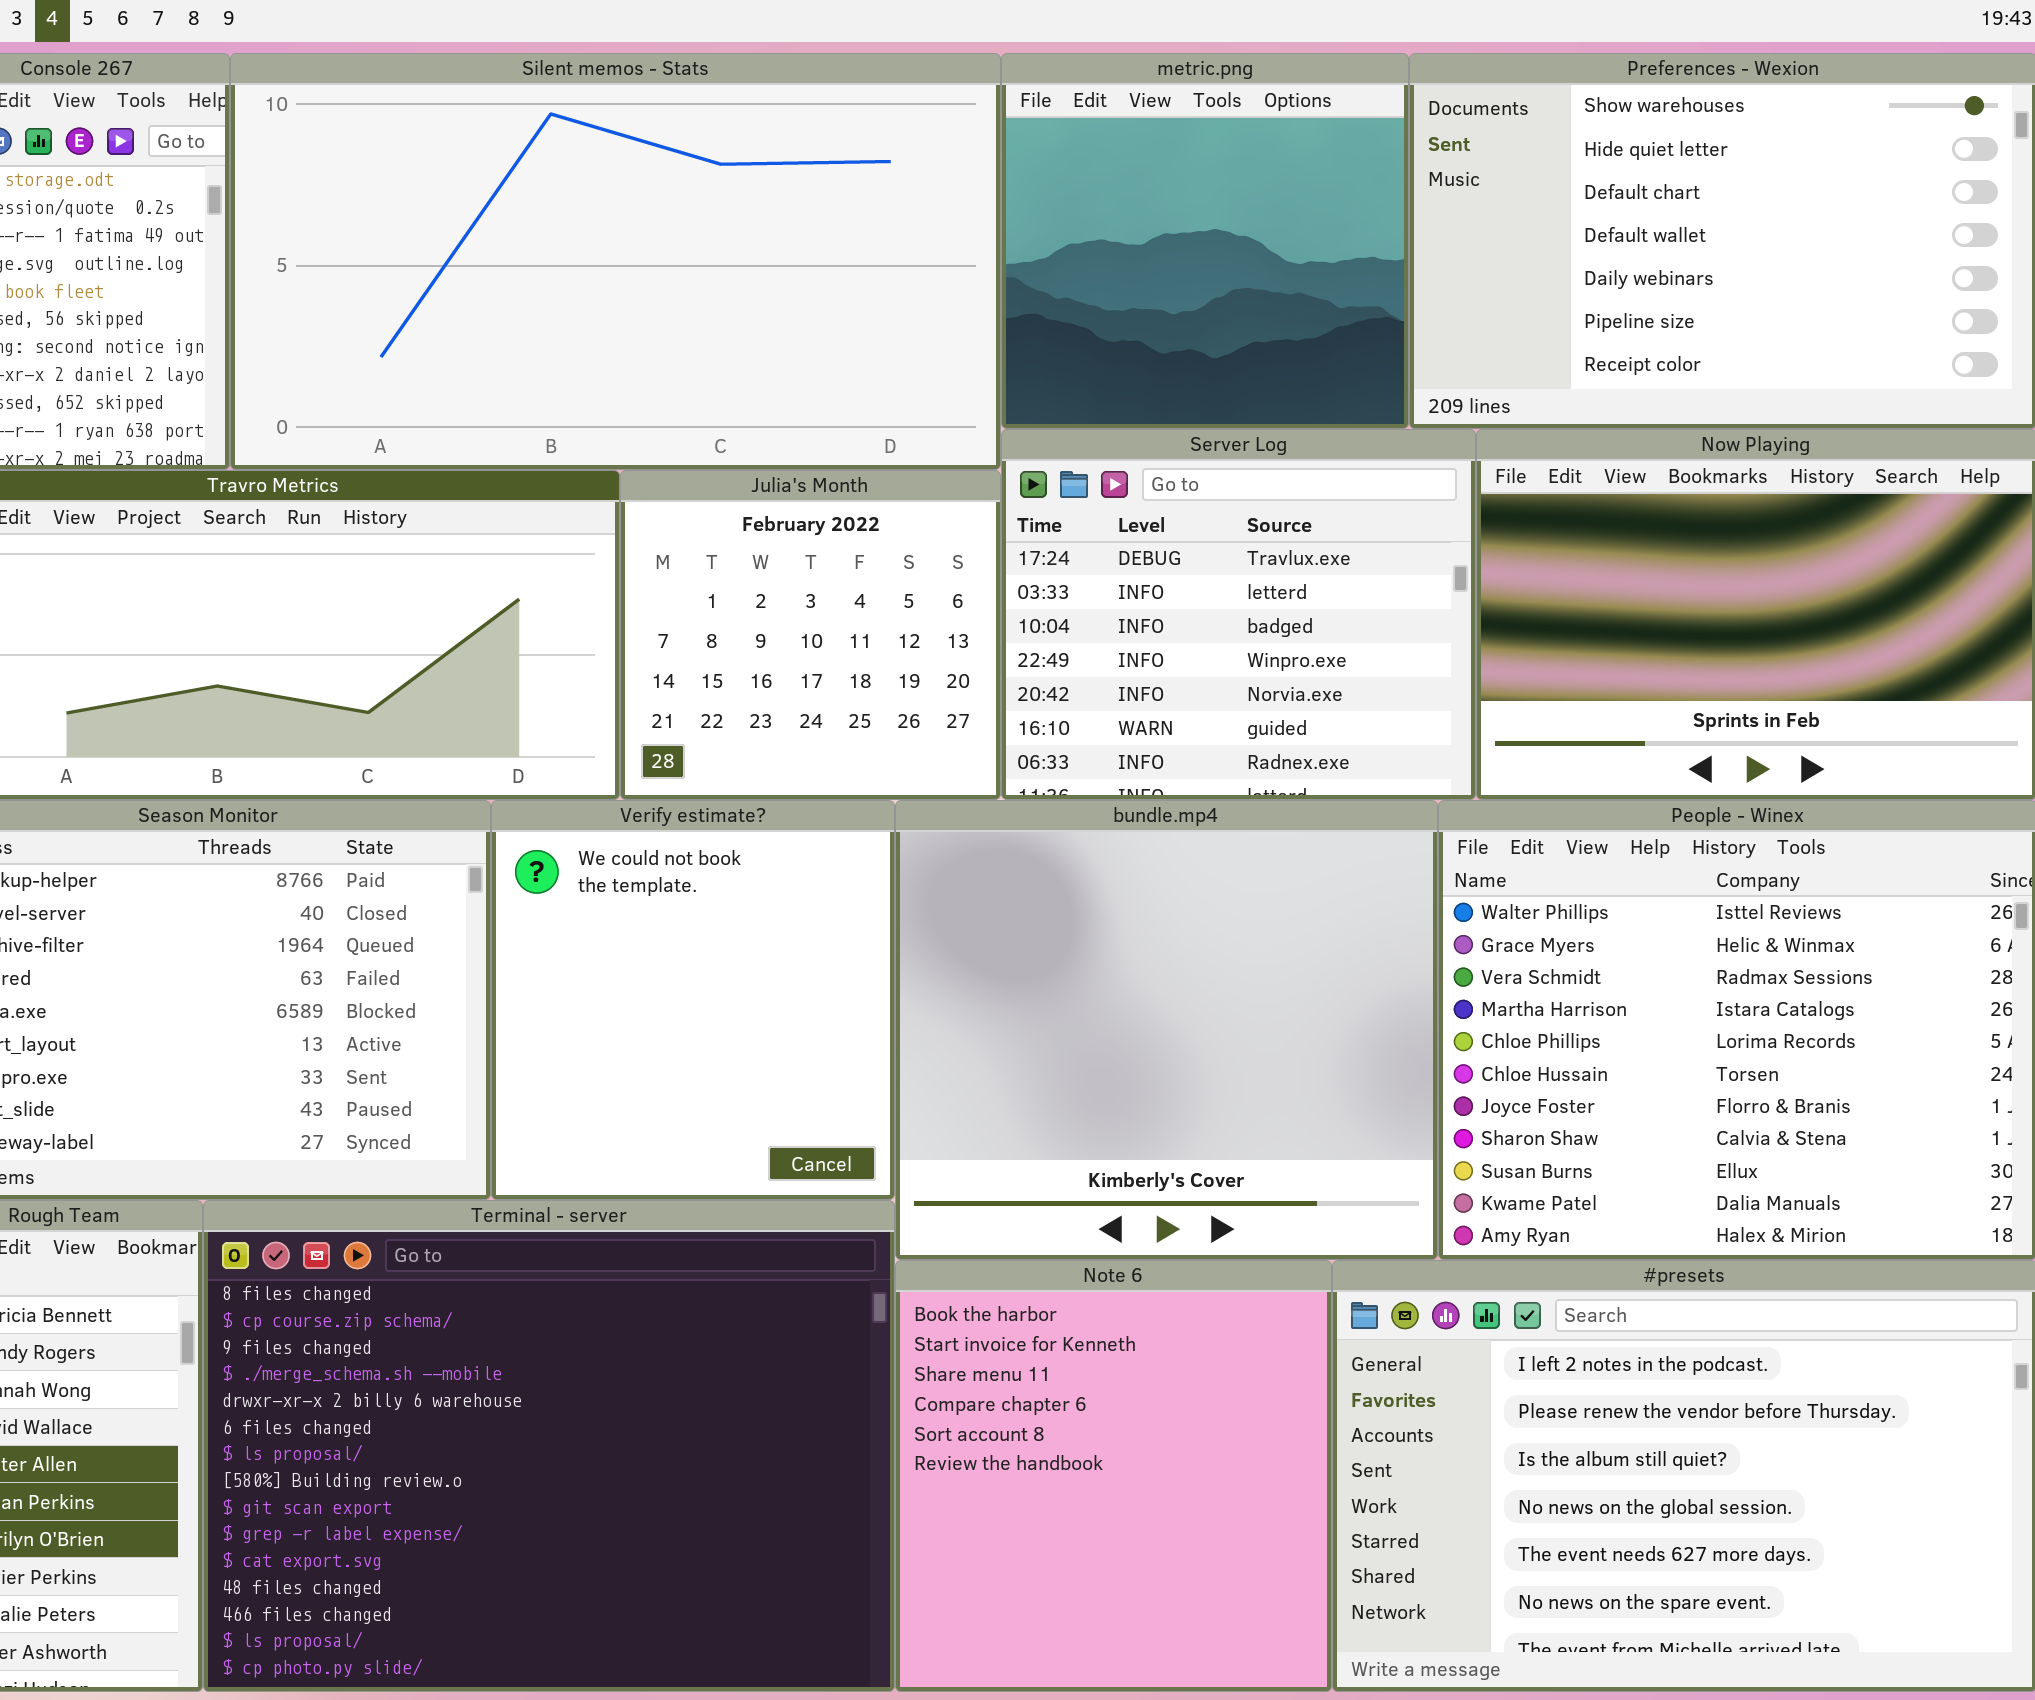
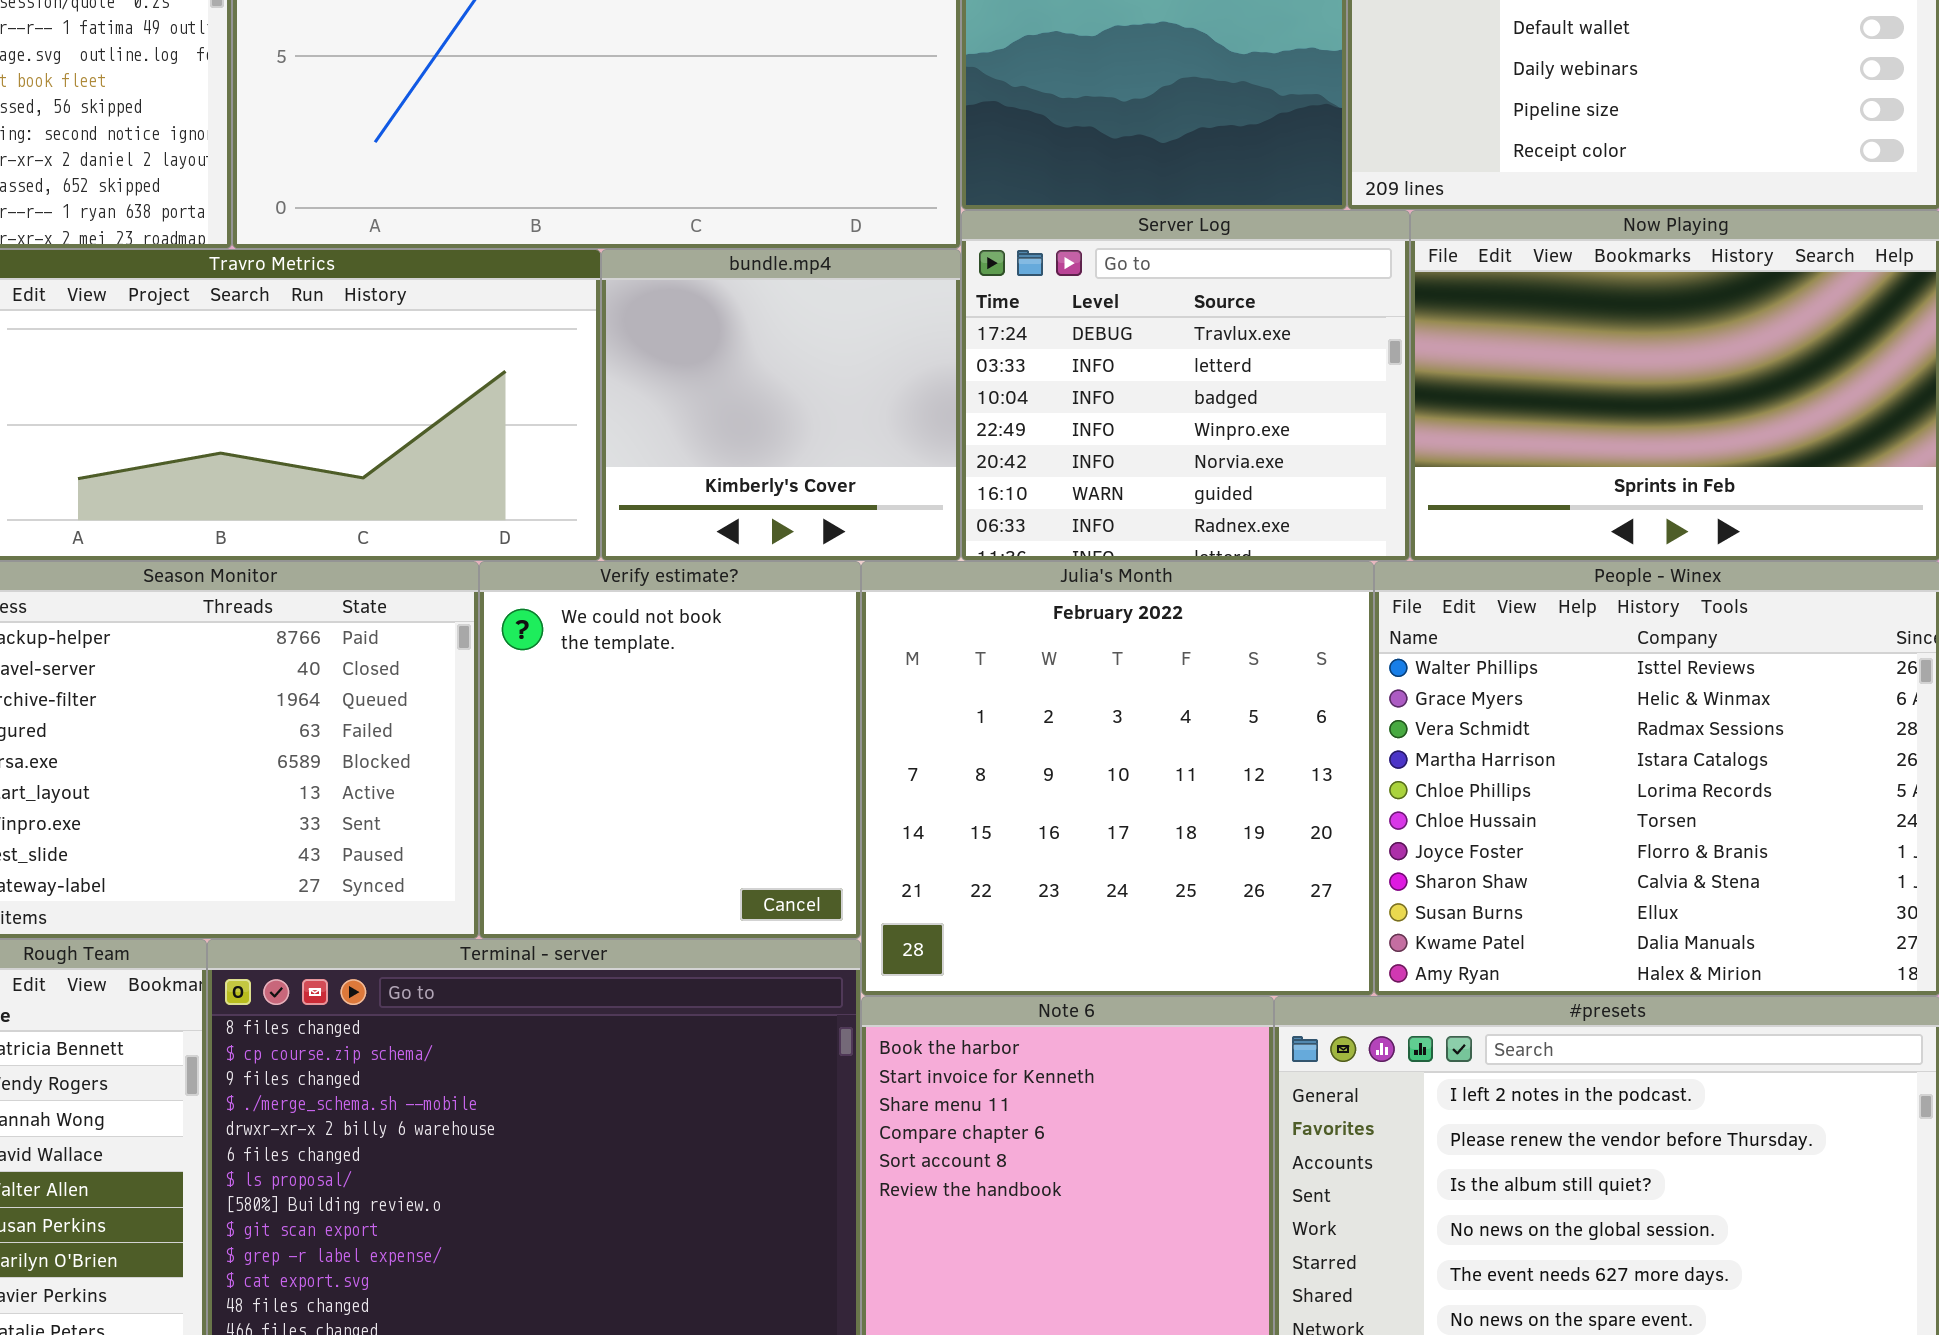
Julia's Month: [620,470,1001,800] -> [861,561,1374,996], moved, resized
bundle.mp4: [895,800,1438,1260] -> [601,249,961,561], moved, resized

